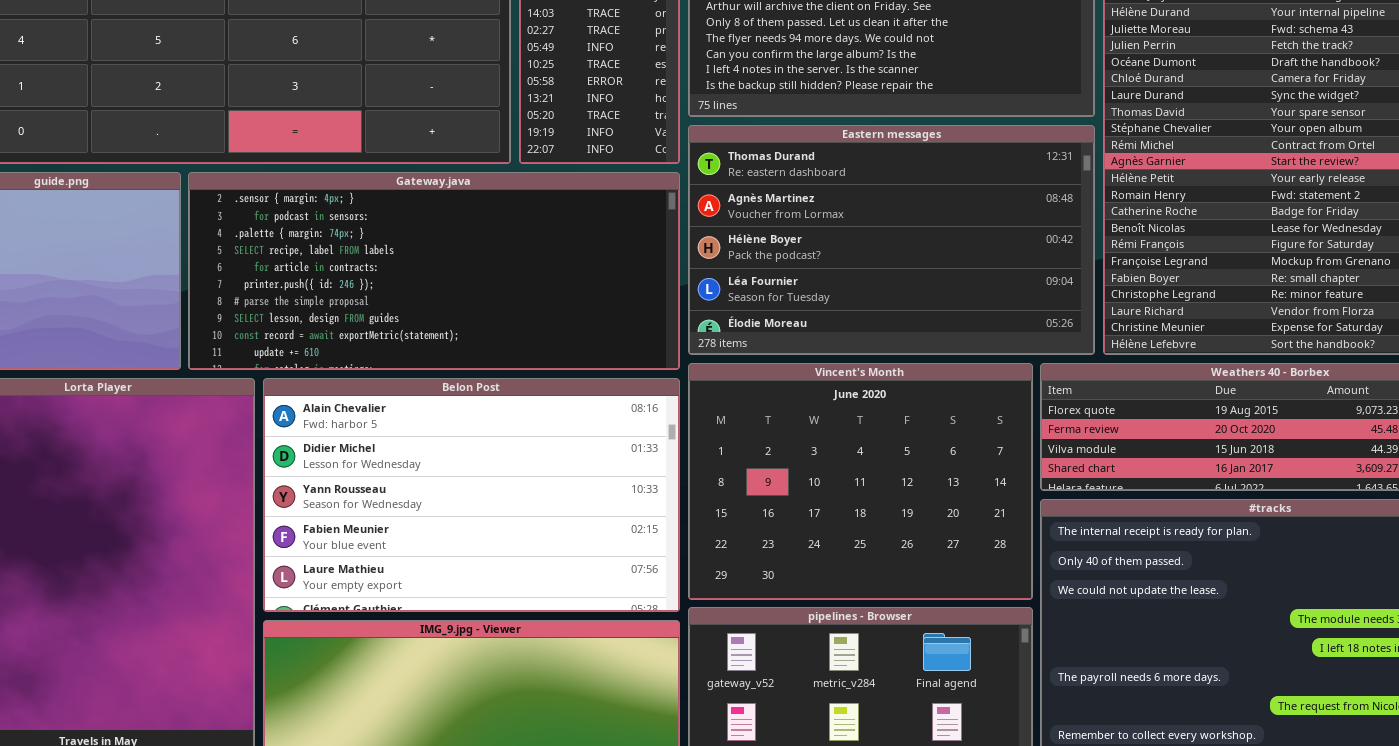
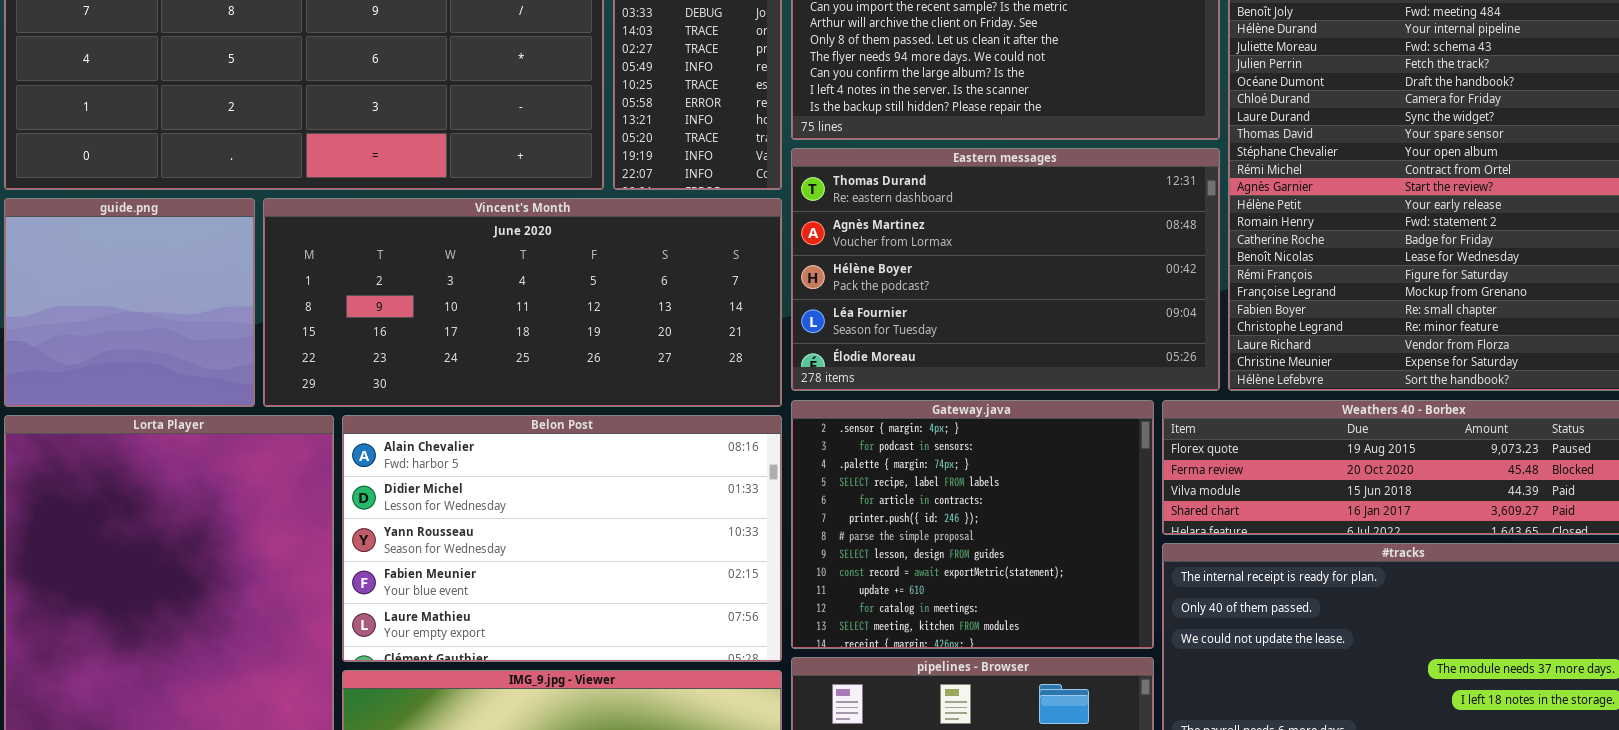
Gateway.java: [188,172,680,370] -> [791,400,1154,649], moved, resized
Vincent's Month: [688,363,1033,600] -> [263,198,782,407], moved, resized

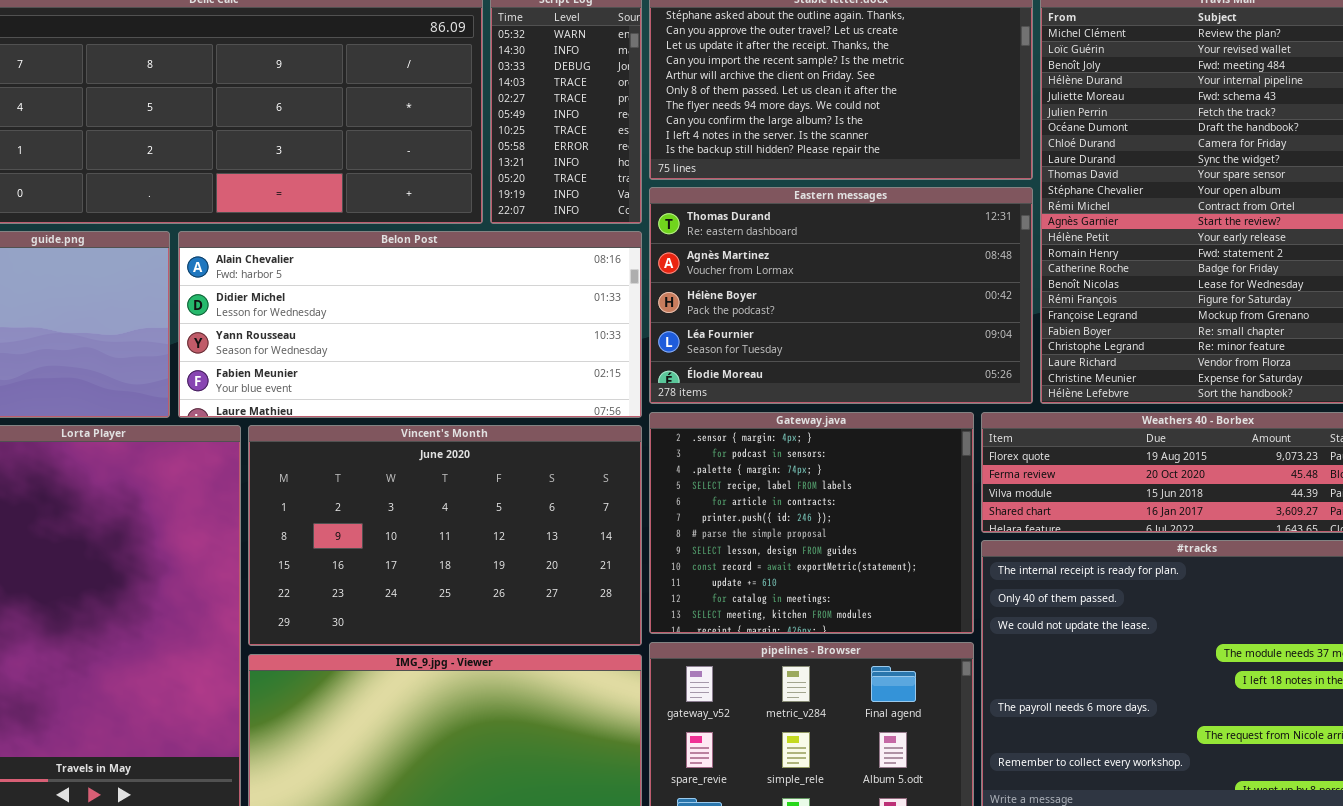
Vincent's Month: [263,198,782,407] -> [248,425,642,646], moved, resized
Belon Post: [342,415,782,662] -> [178,231,642,418], moved, resized

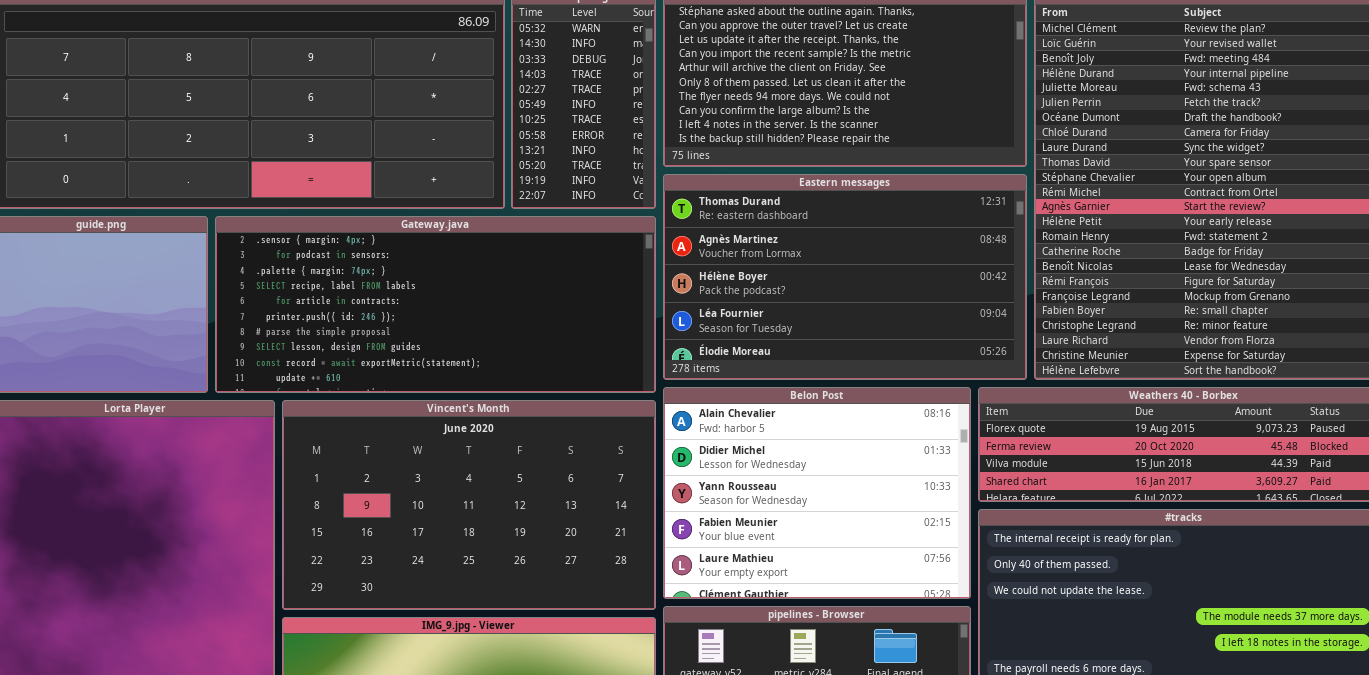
Belon Post: [178,231,642,418] -> [663,387,971,599], moved, resized
Gateway.java: [649,412,974,634] -> [215,216,656,393], moved, resized

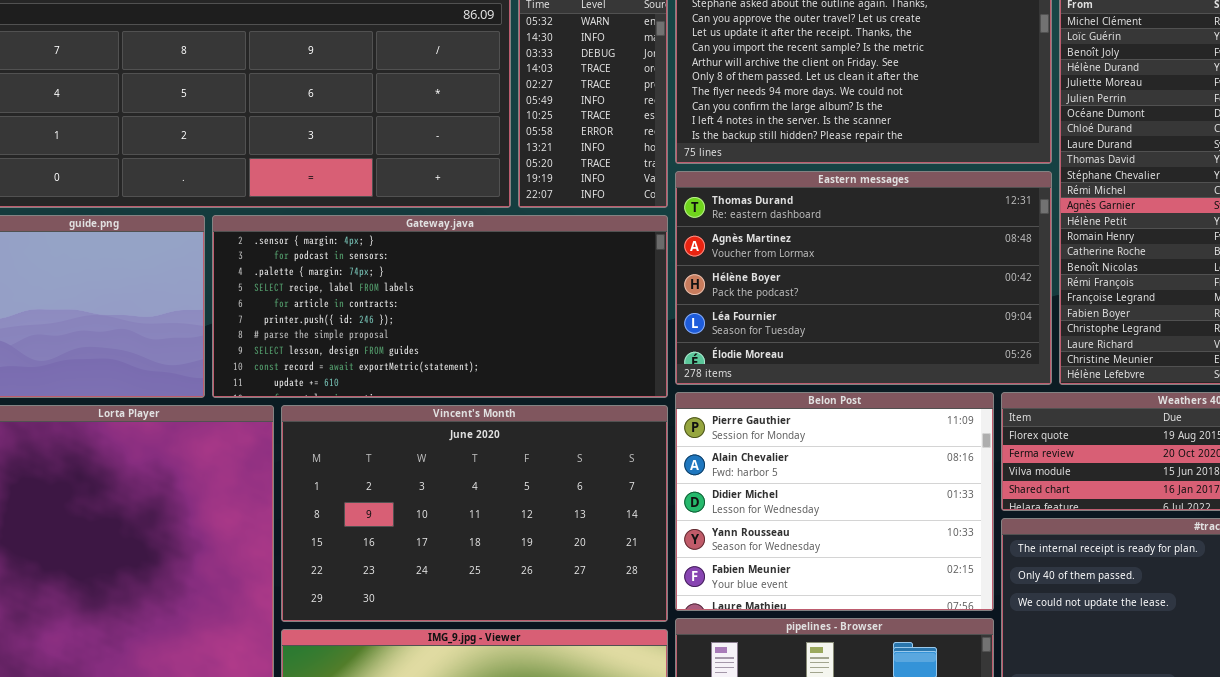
Belon Post: [663,387,971,599] -> [675,392,994,611], scrolled up 1 row

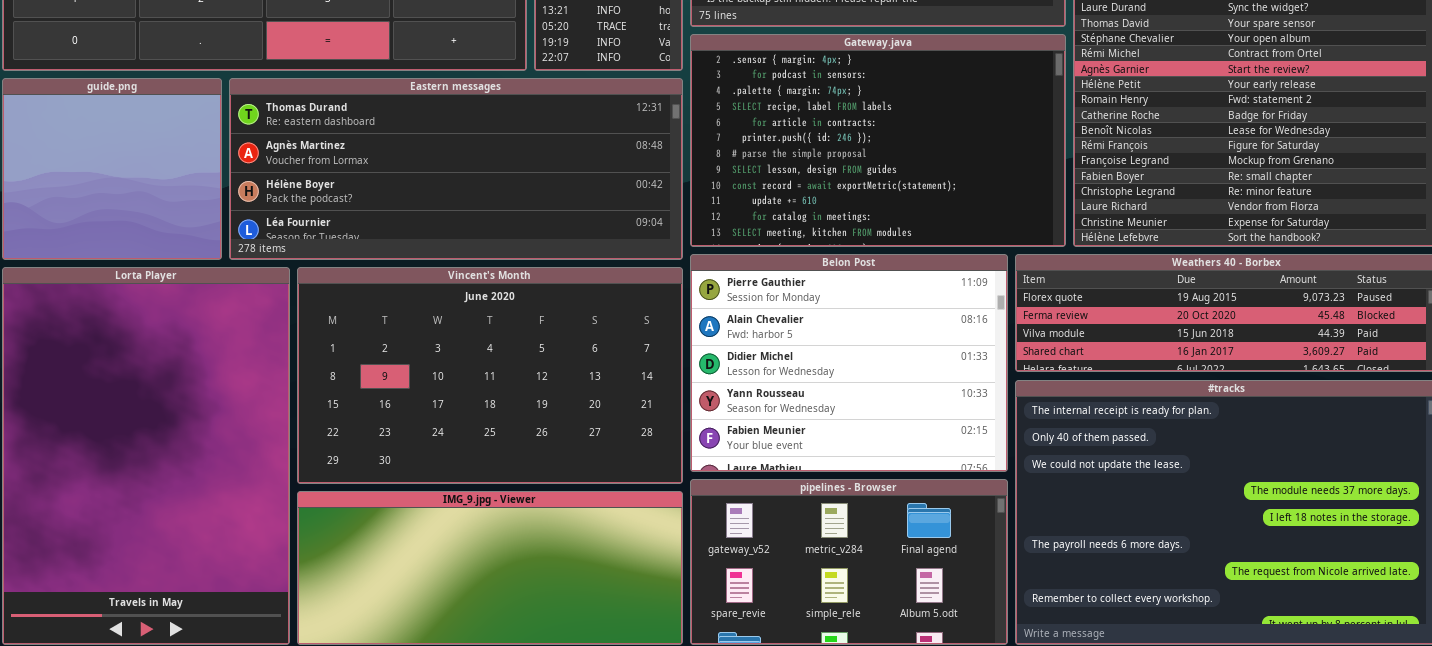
Eastern messages: [675,171,1052,385] -> [229,78,683,260], moved, resized
Gateway.java: [212,215,668,398] -> [690,34,1066,247], moved, resized

